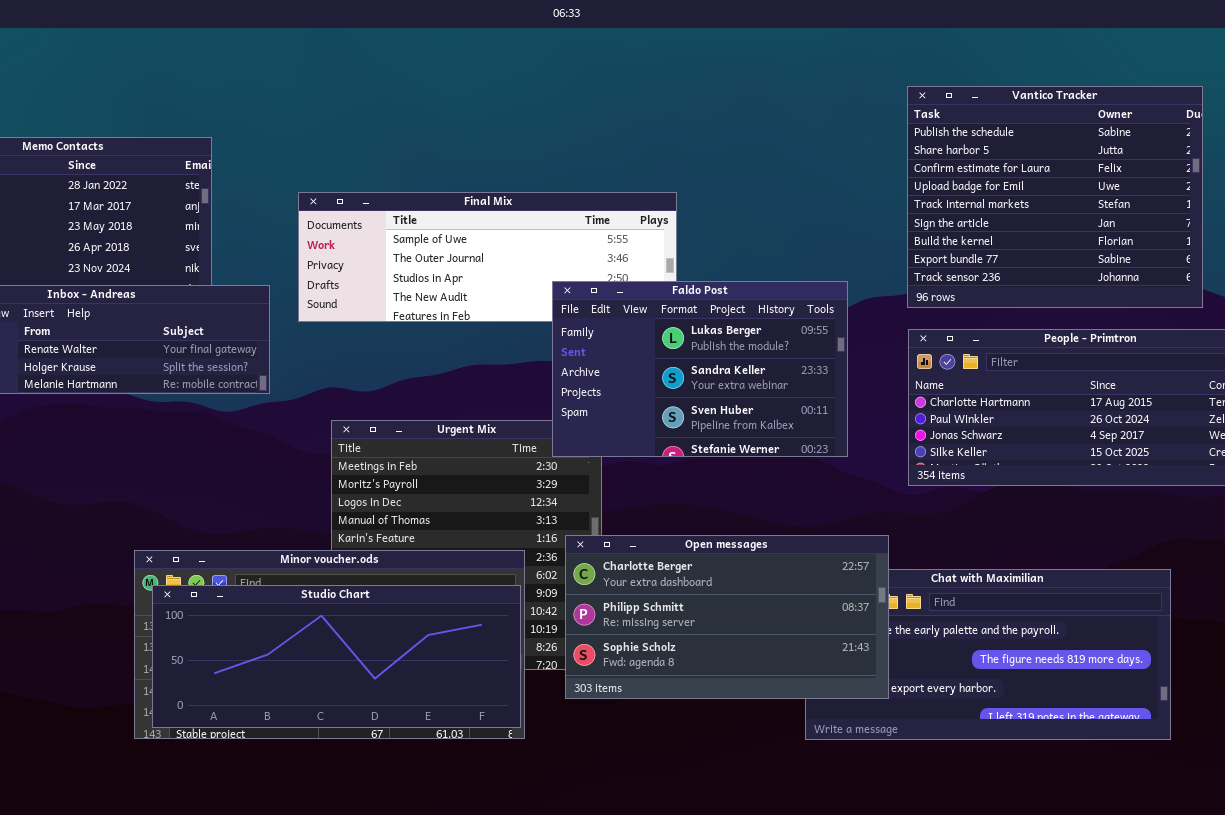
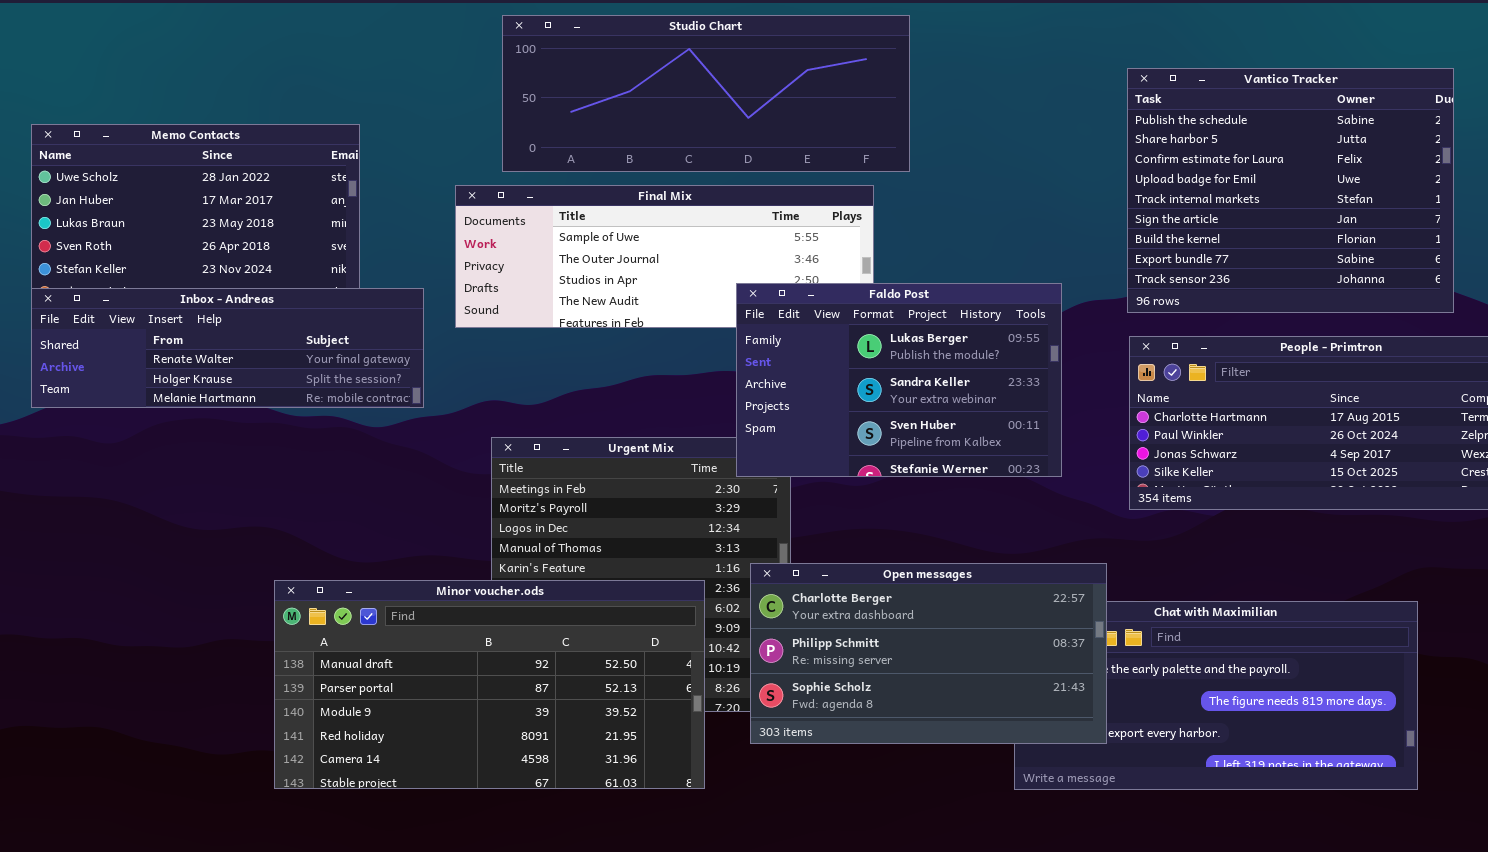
Studio Chart: [152,585,521,728] -> [502,15,910,172], moved

